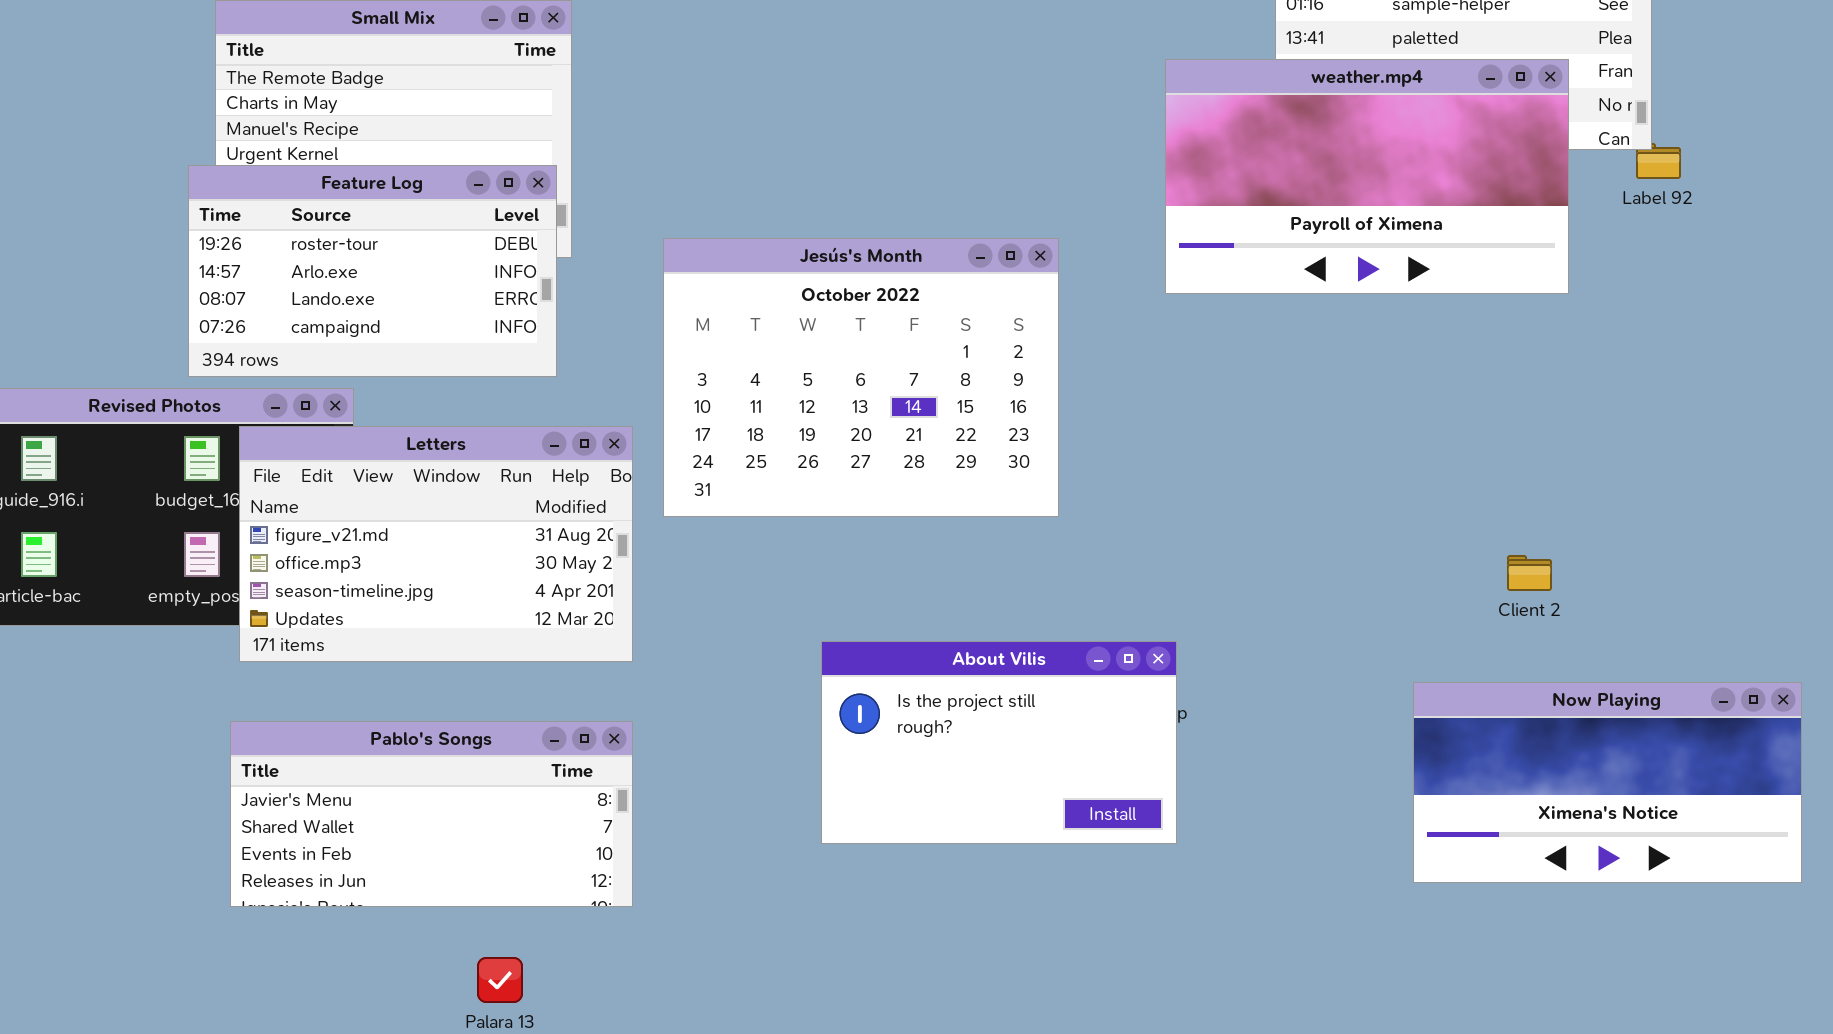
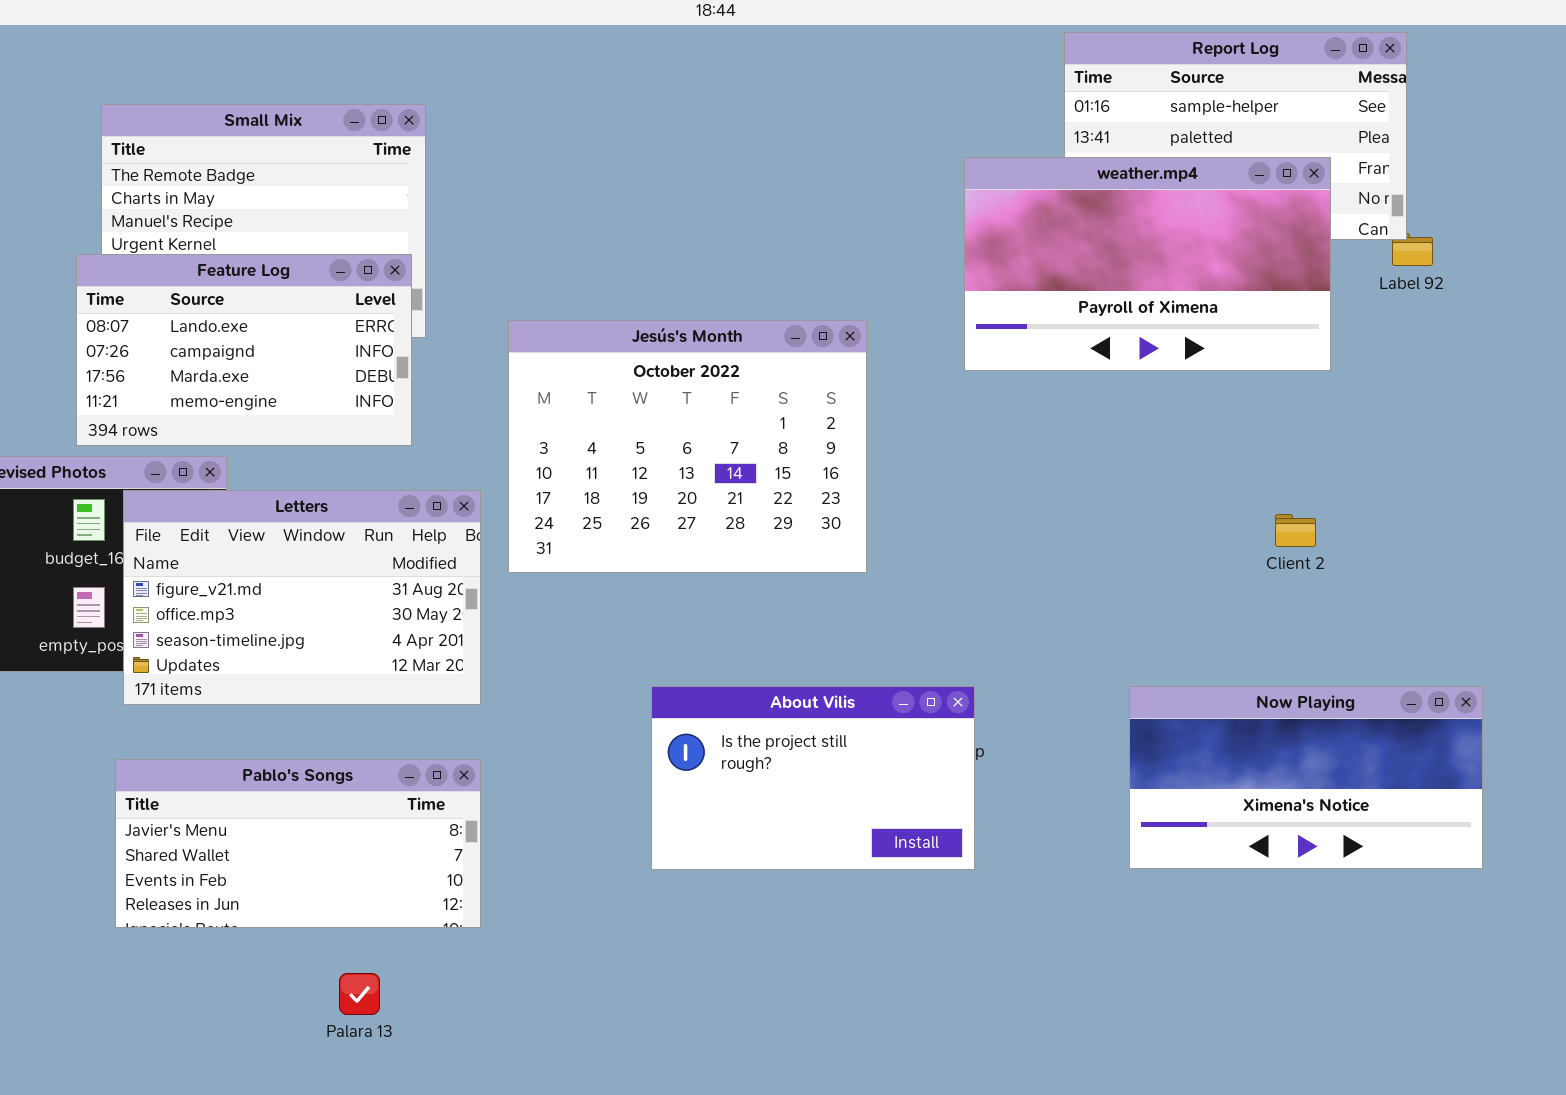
Feature Log: [188,165,557,377] -> [76,254,412,446], scrolled down 2 rows
Client 2: [1507,555,1552,591] -> [1275,514,1316,547], moved
Now Playing: [1413,682,1802,883] -> [1129,686,1483,869], moved

